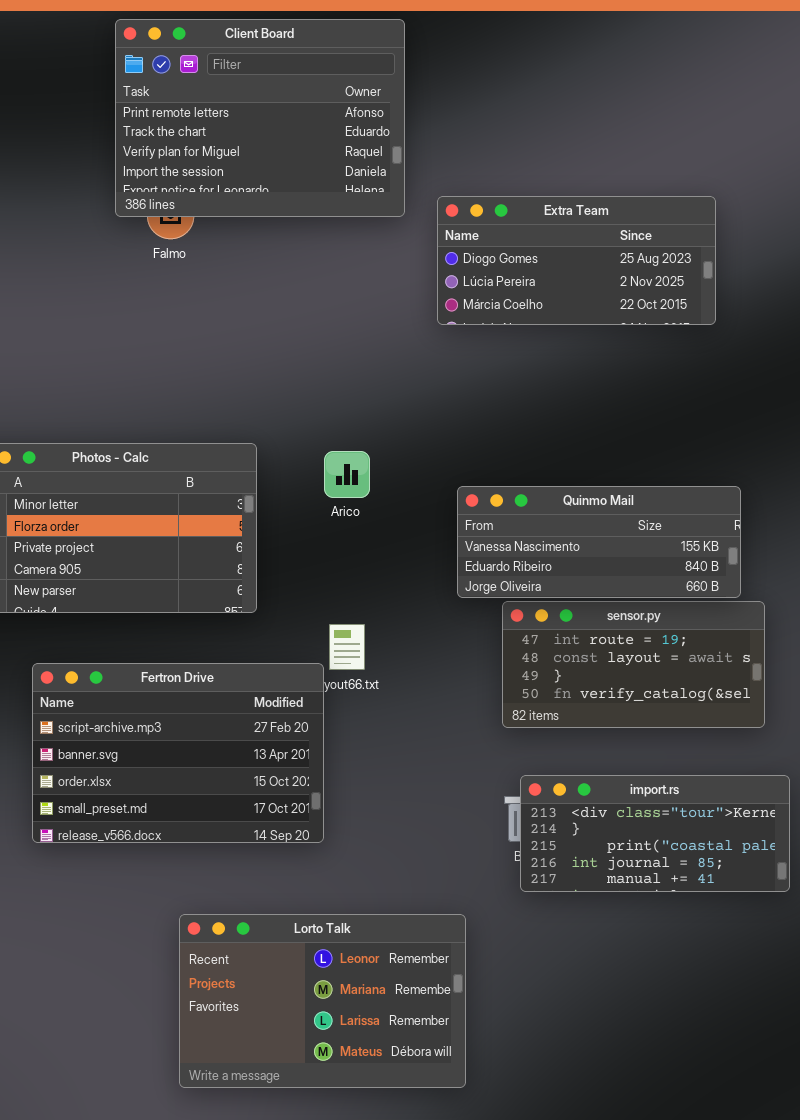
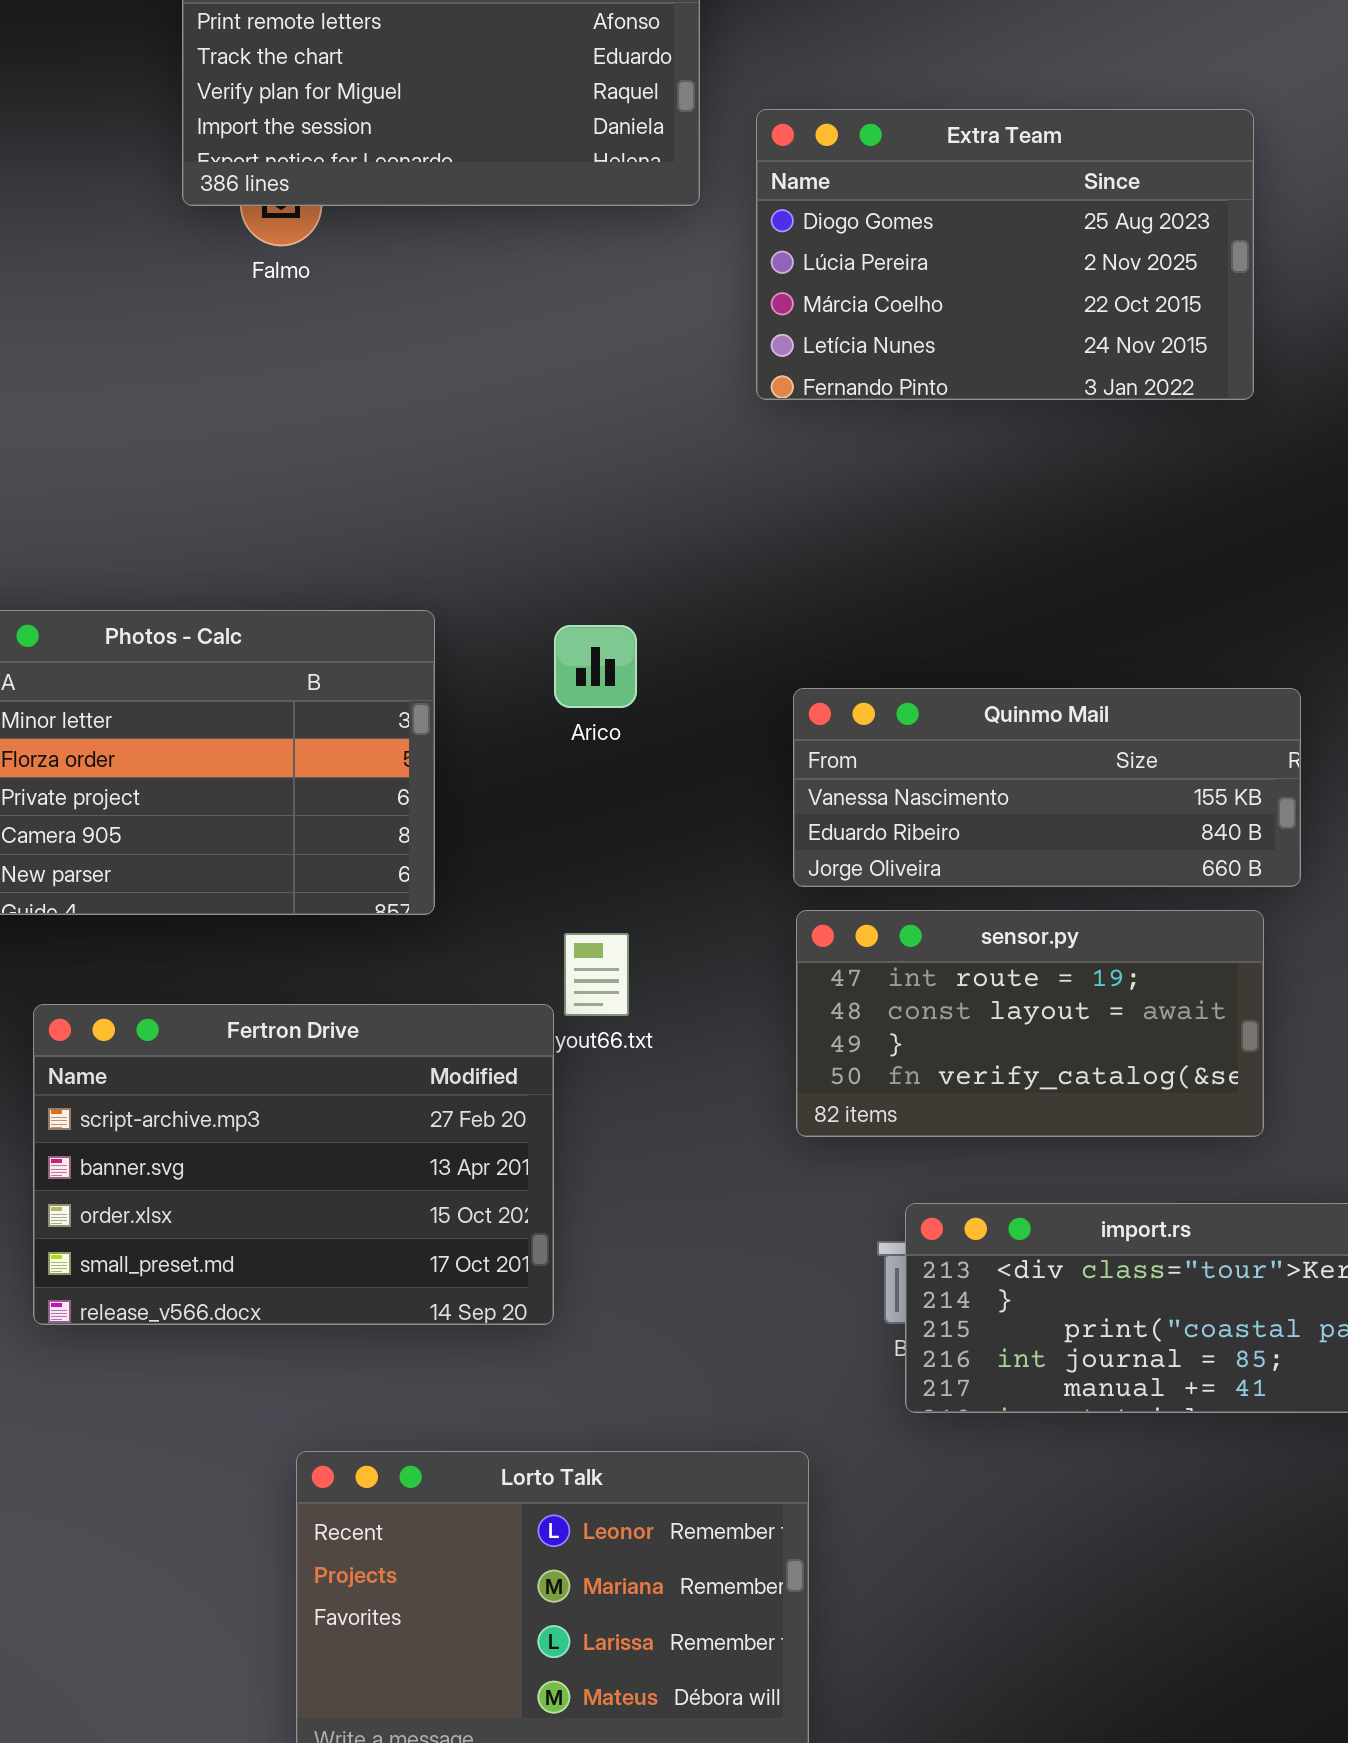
Extra Team: [437,196,716,325] -> [756,109,1254,400], resized
sensor.py: [502,601,765,728] -> [796,910,1264,1137], moved

